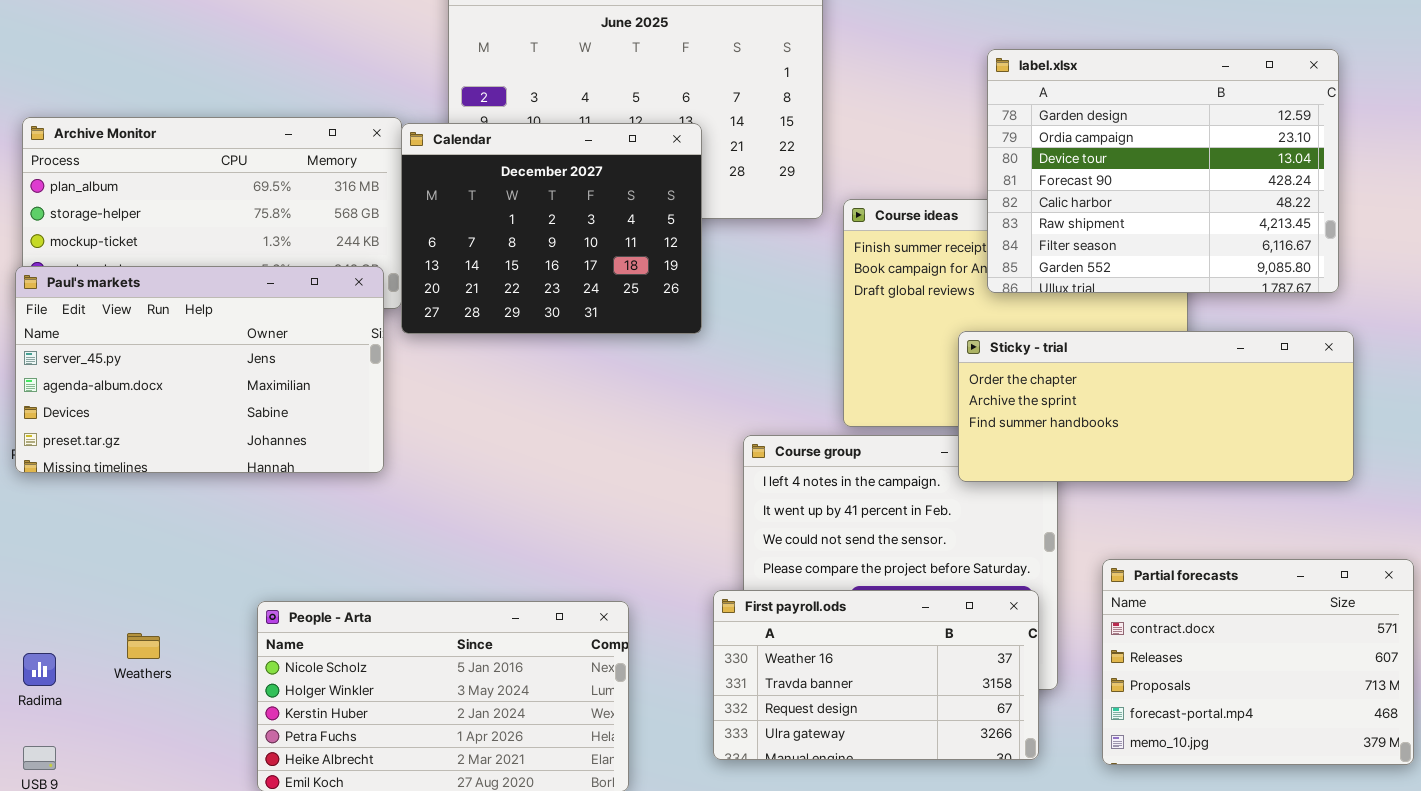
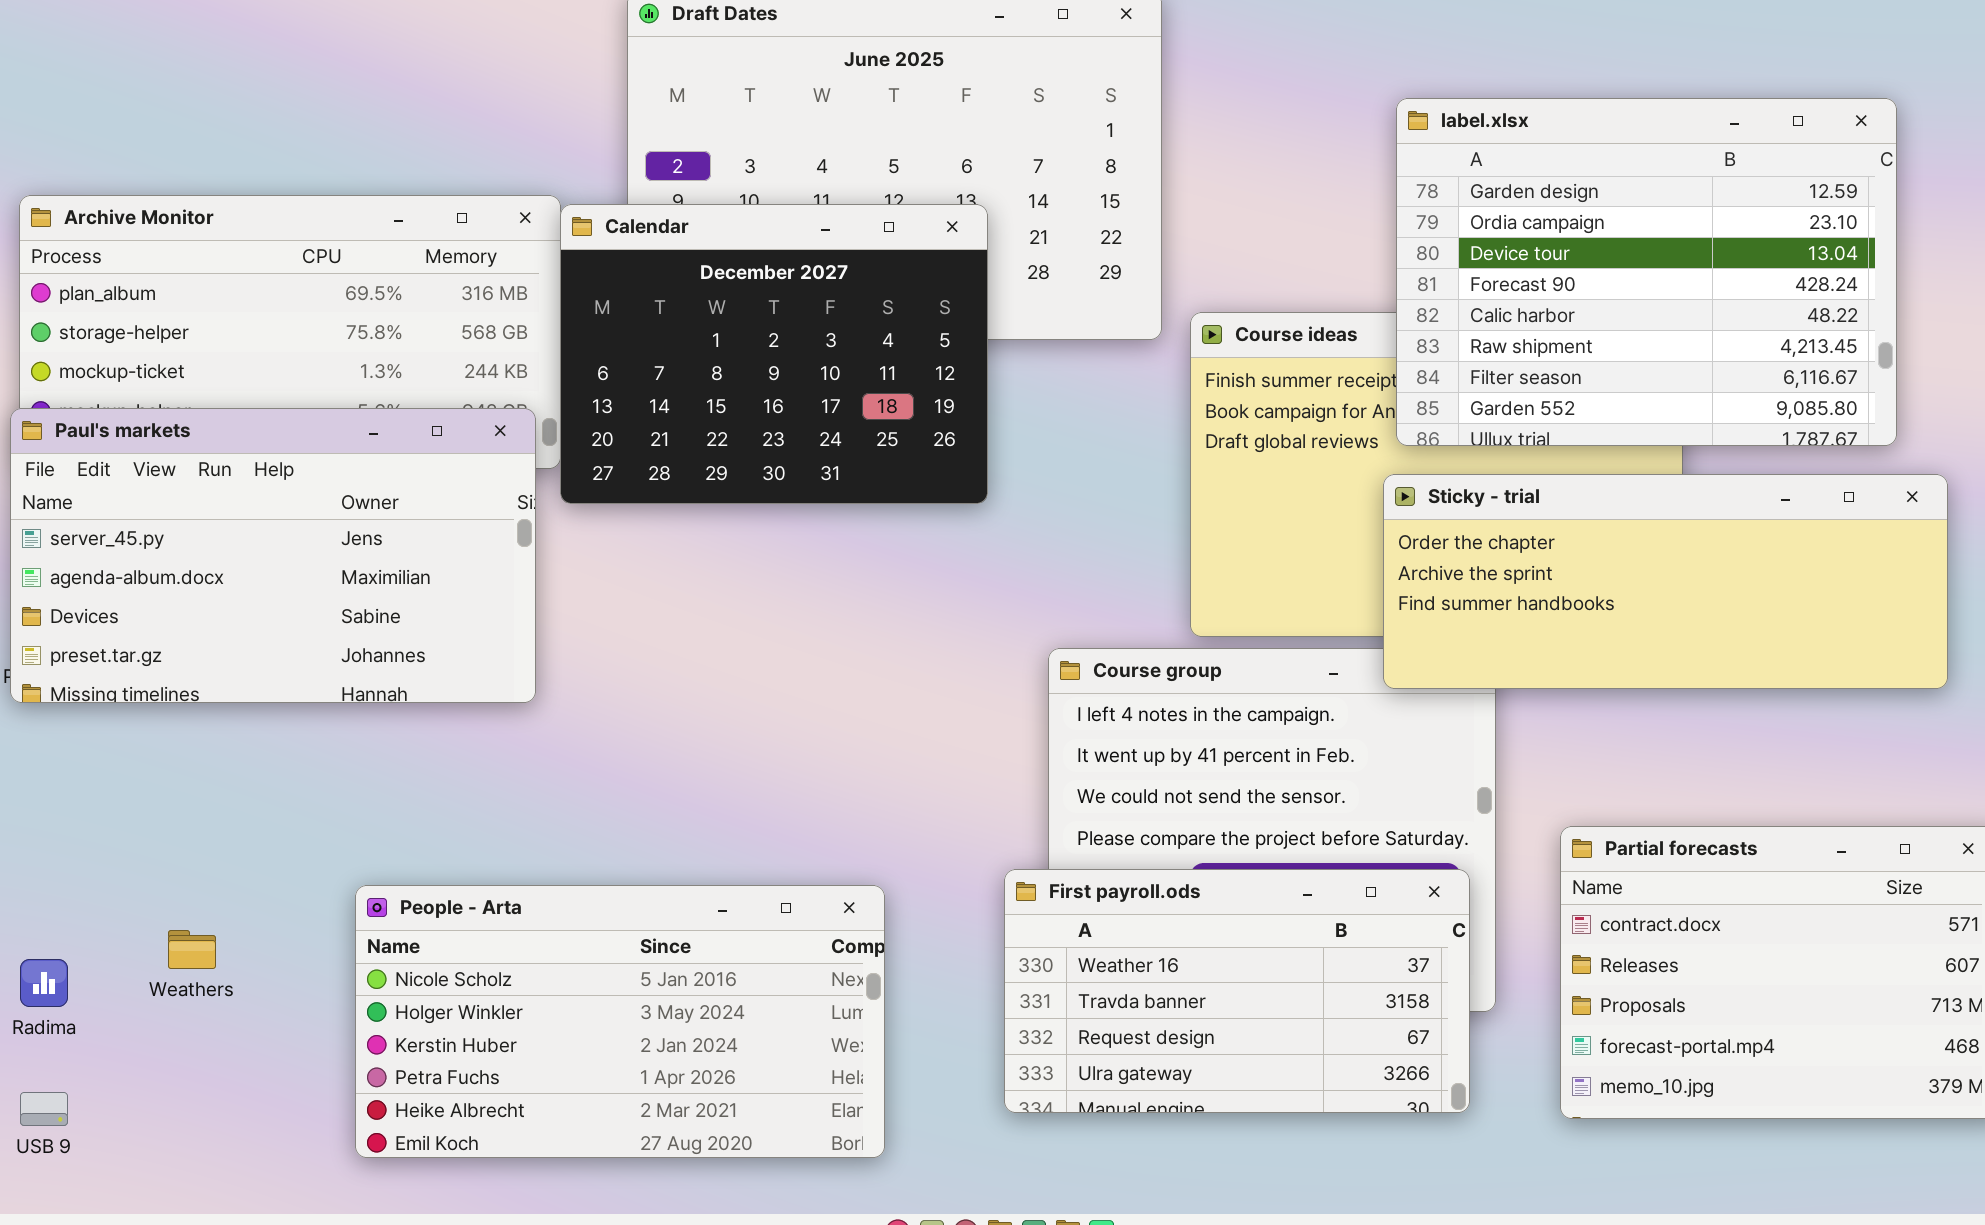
Sticky - trial: [958,331,1354,482] -> [1383,474,1948,689], moved

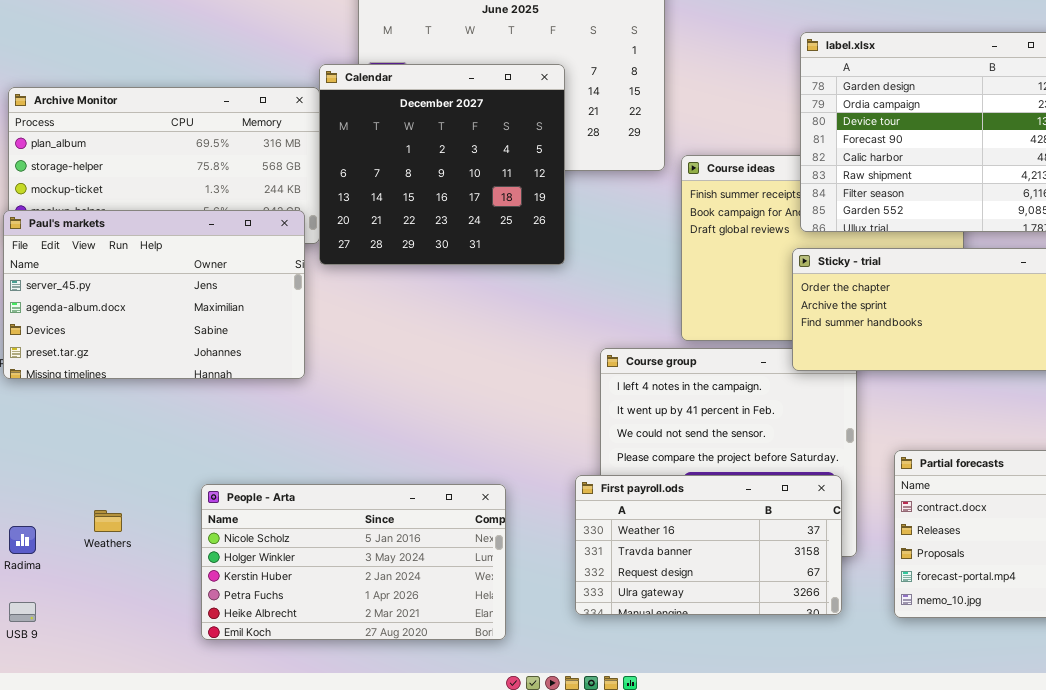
Calendar: [560,204,988,504] -> [319,64,565,265], resized

